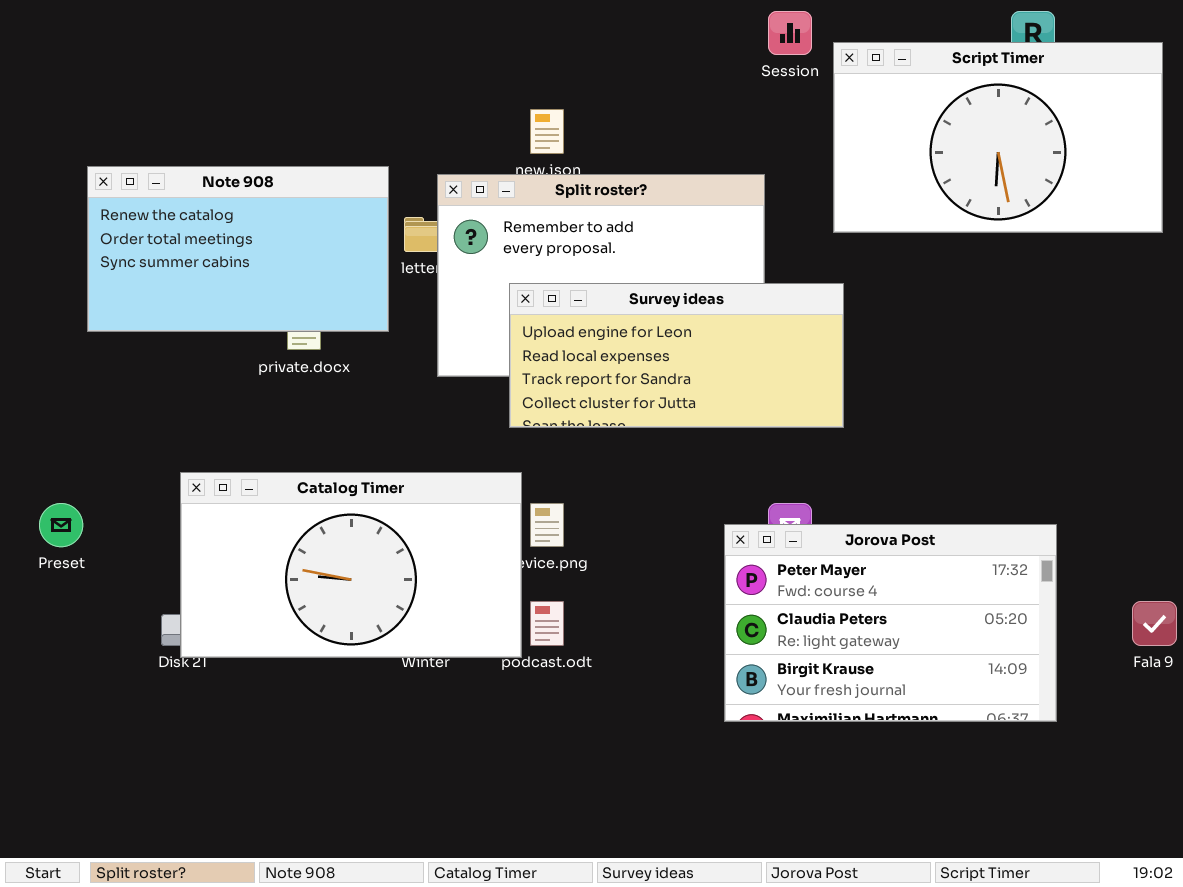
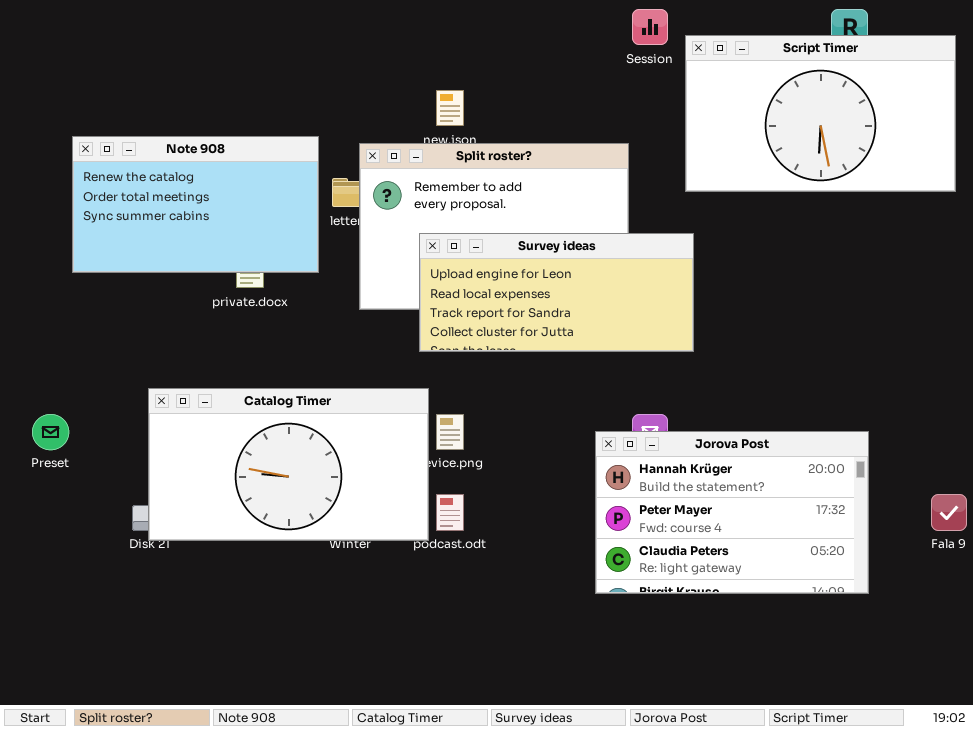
Jorova Post: [724,524,1057,722] -> [595,431,869,594], scrolled up 1 row

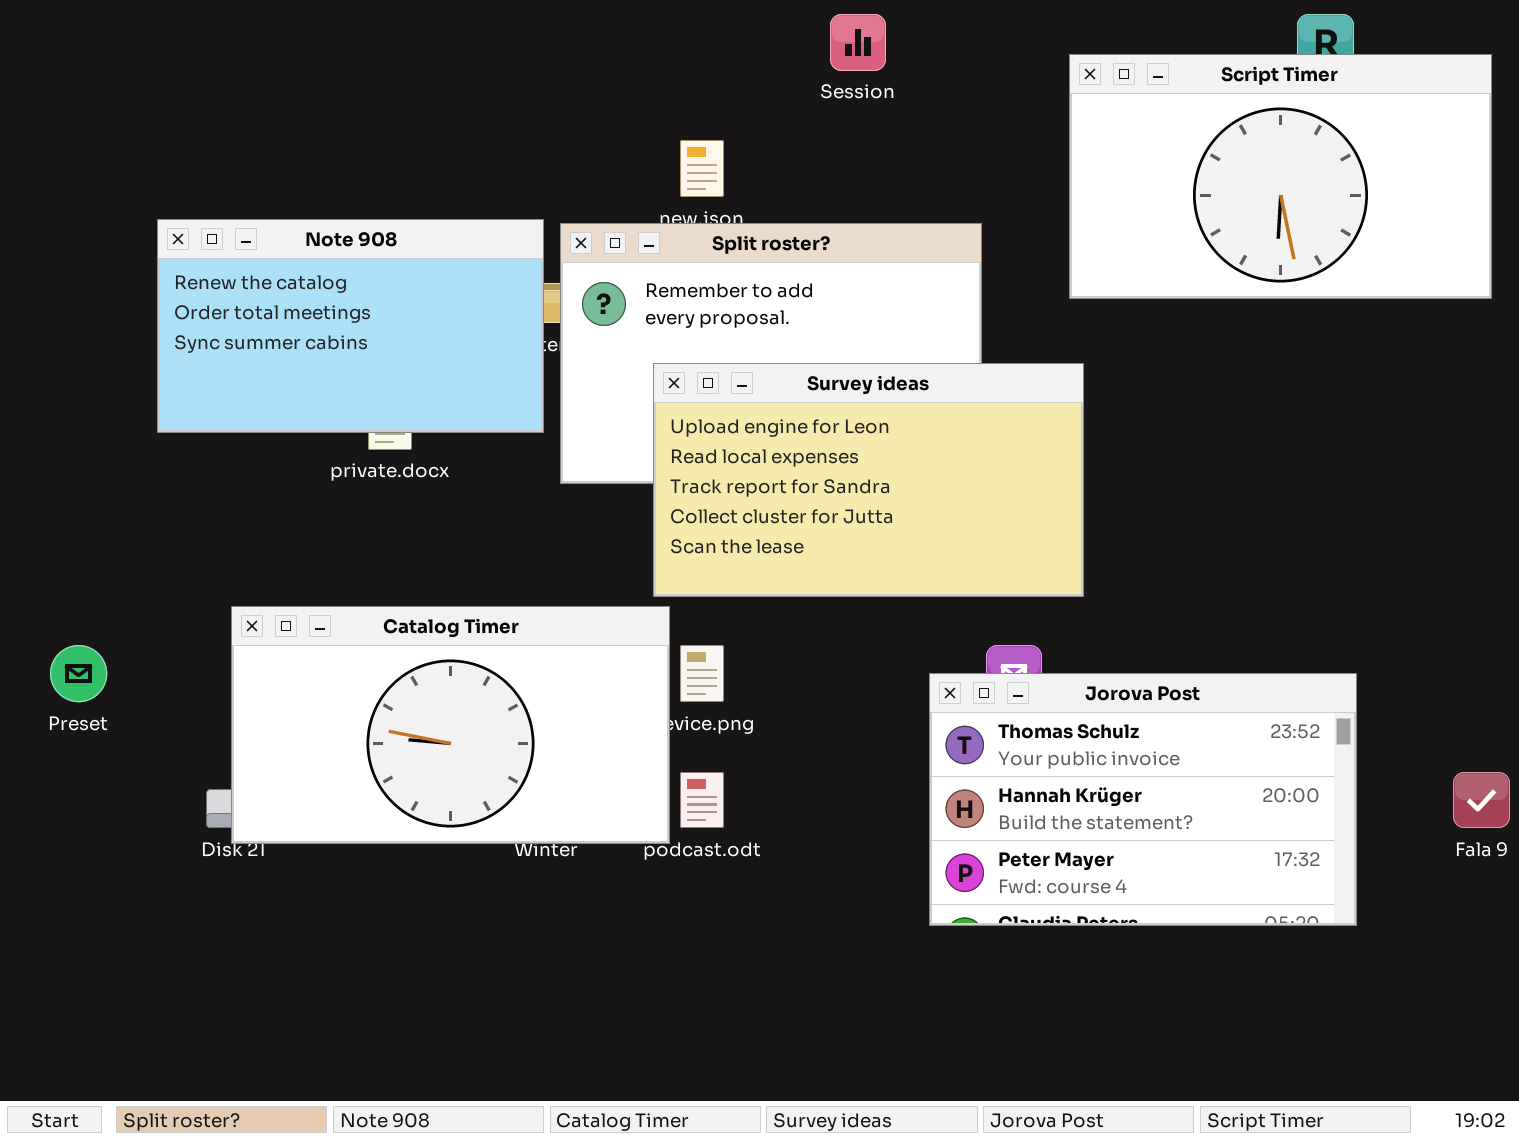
Session: [632,9,668,45] -> [830,14,886,71], moved
Note 908: [72,136,319,273] -> [157,219,544,433], moved
Survey ideas: [419,233,694,352] -> [653,363,1084,597], resized
Jorova Post: [595,431,869,594] -> [929,673,1357,926], scrolled up 1 row

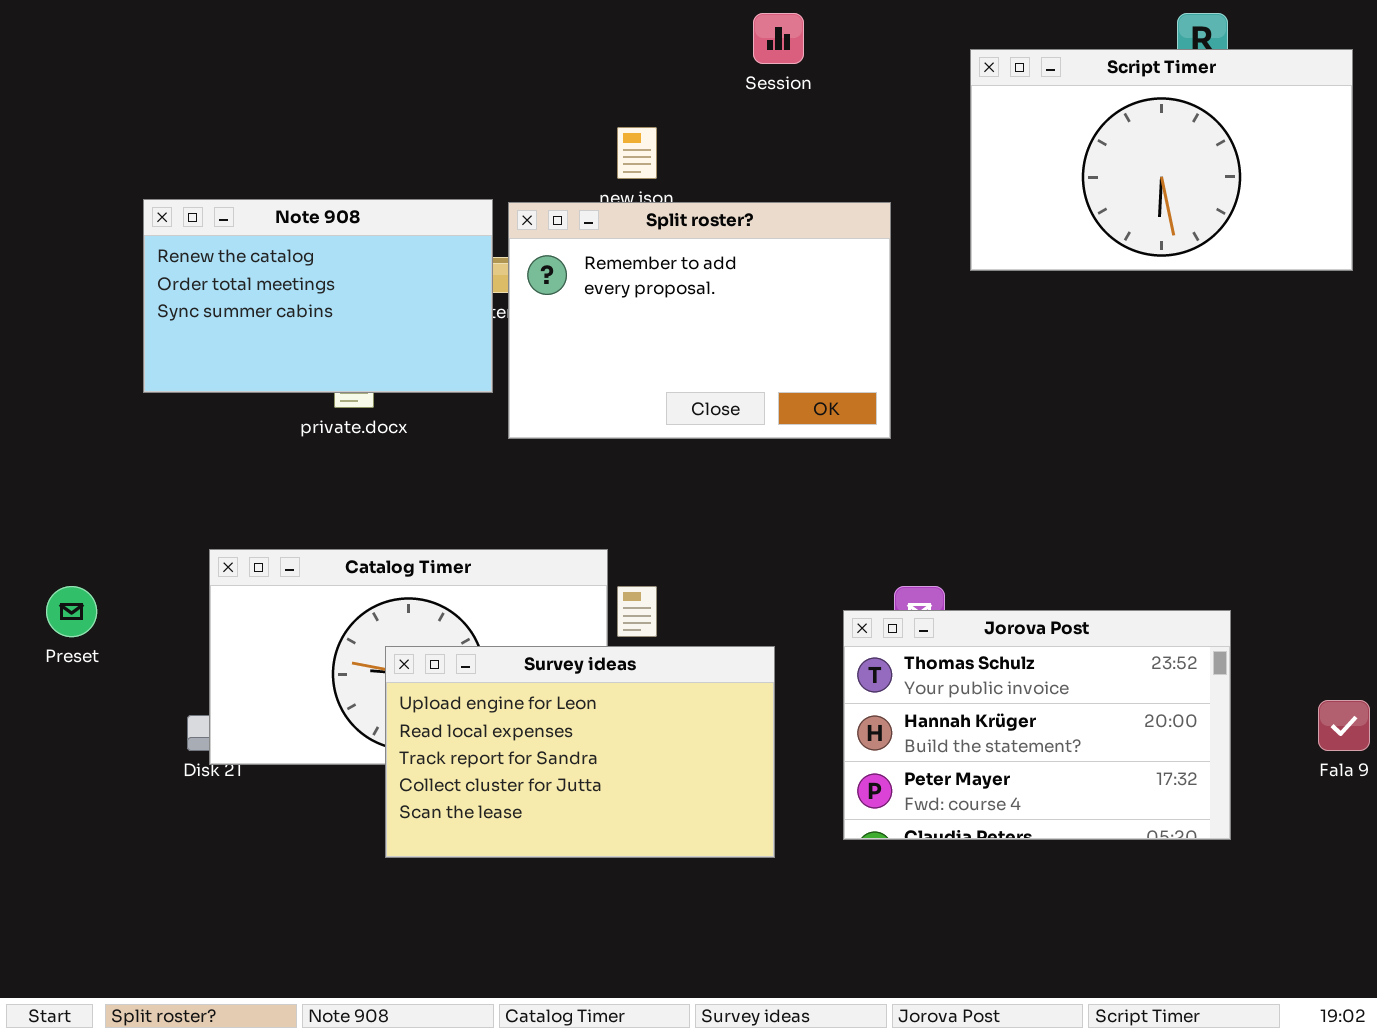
Survey ideas: [653,363,1084,597] -> [385,646,775,858], moved

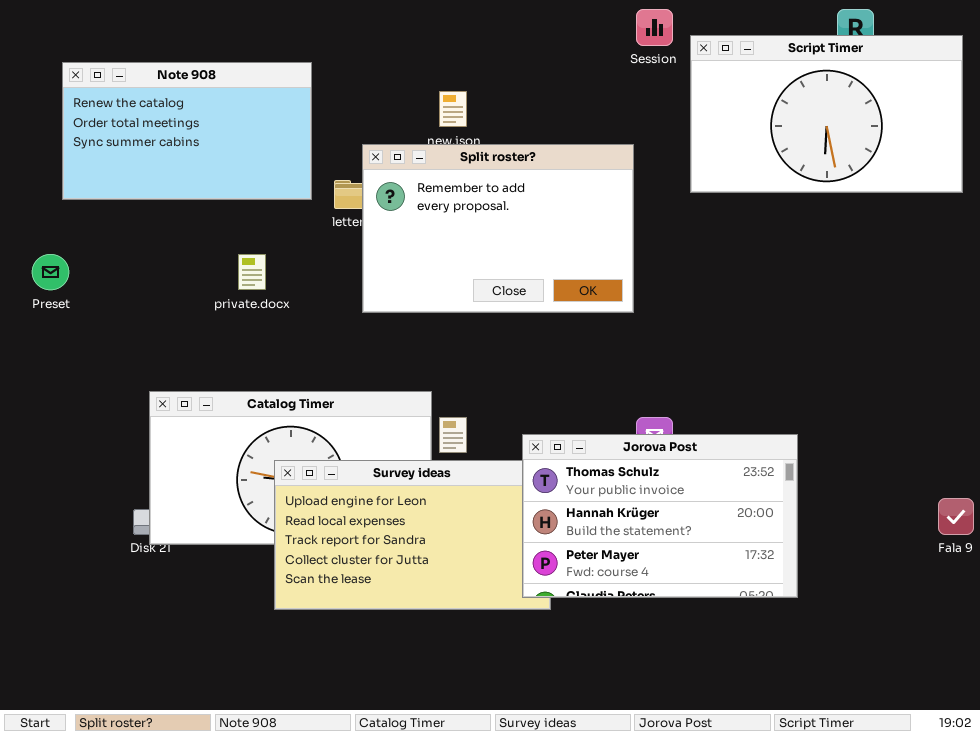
Session: [753,13,804,64] -> [636,9,673,46], moved
Note 908: [143,199,493,393] -> [62,62,312,200], moved
Preset: [46,586,97,637] -> [32,254,69,290], moved
Jorova Post: [843,610,1231,840] -> [522,434,798,598], moved

